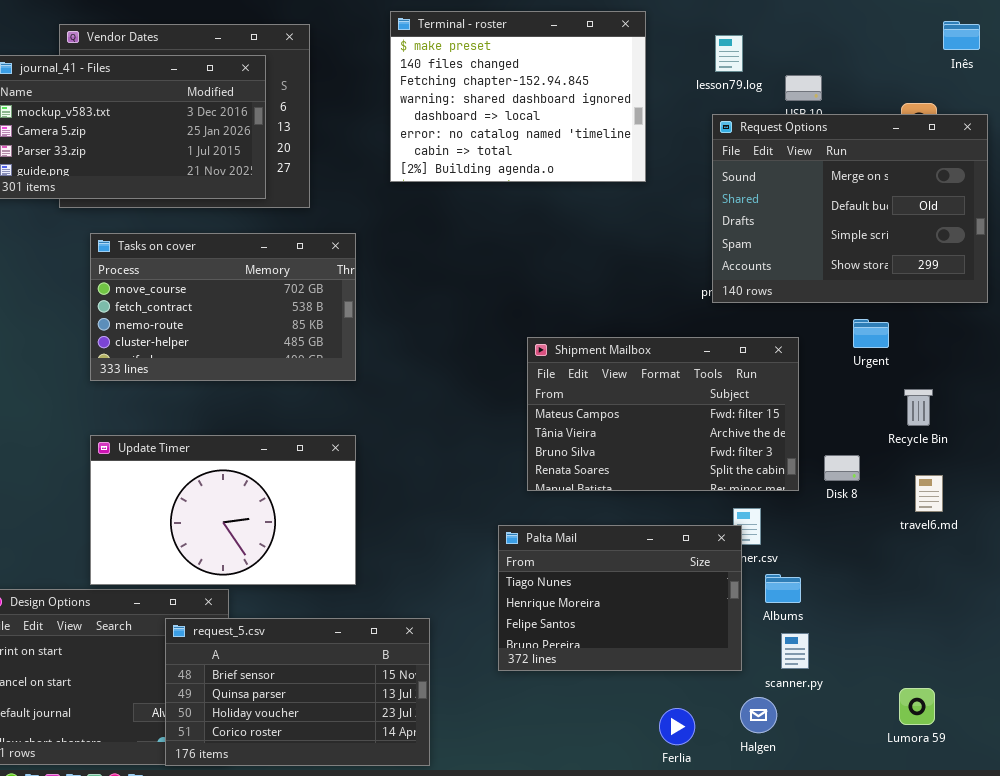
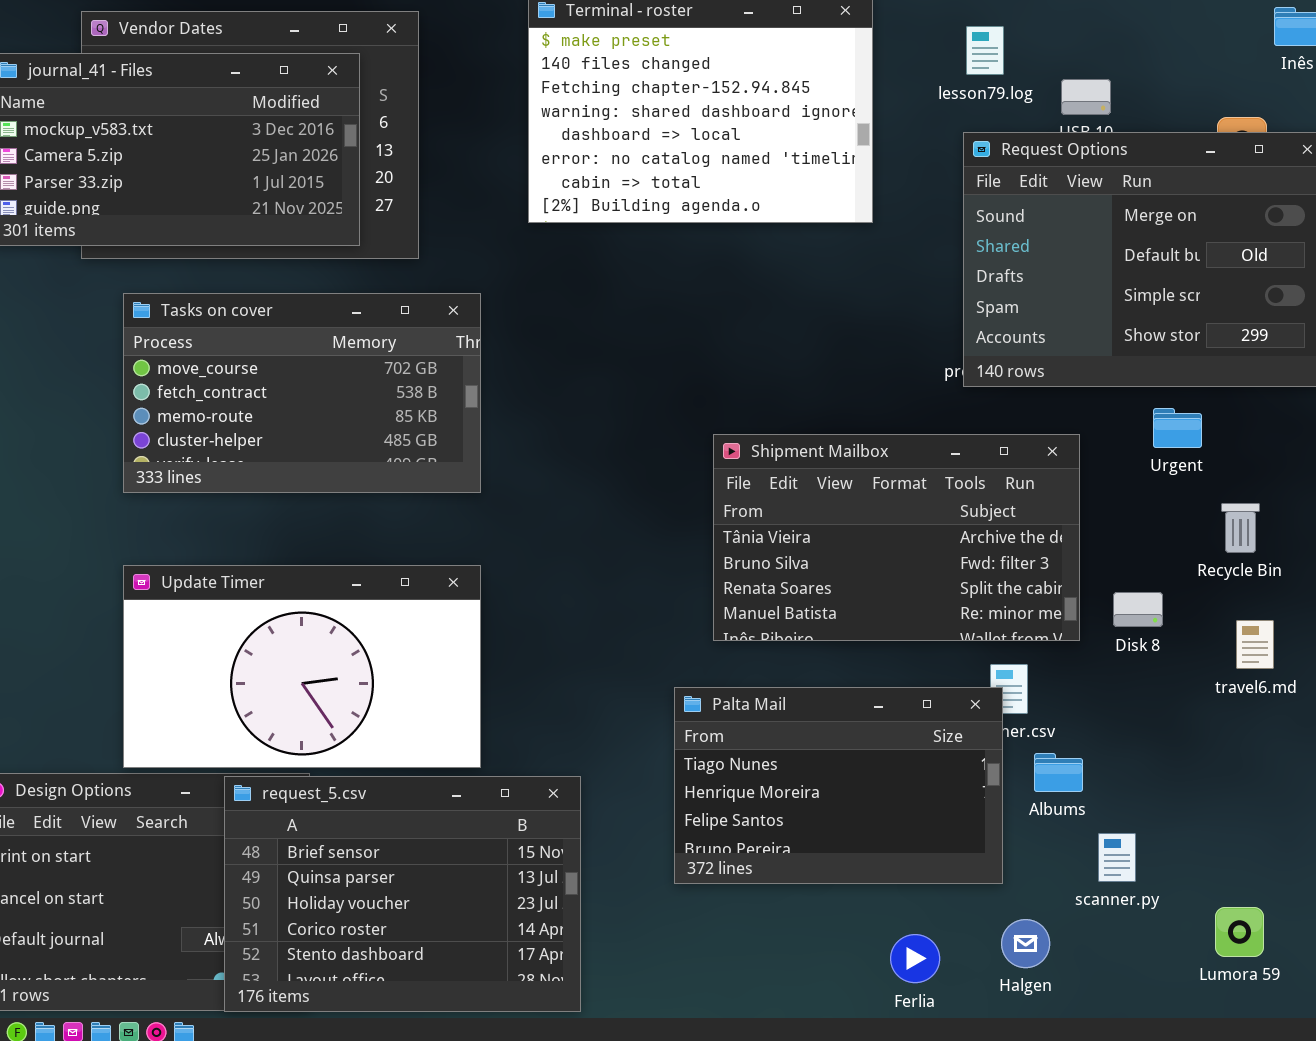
Shipment Mailbox: [527,337,799,491] -> [713,434,1080,641], scrolled down 1 row
request_5.csv: [165,618,430,766] -> [224,776,581,1012], resized
scanner.py: [781,633,809,669] -> [1098,833,1136,882], moved

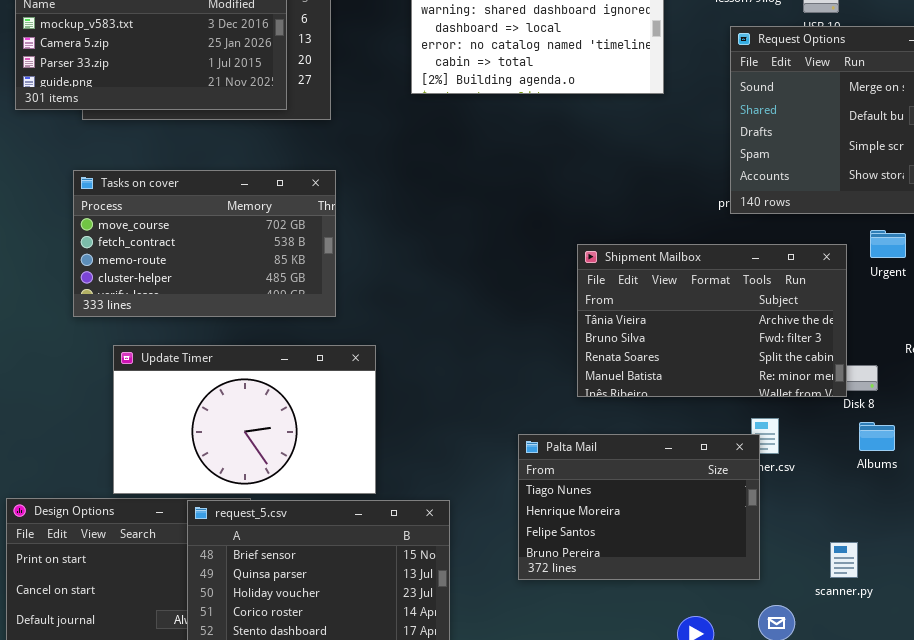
Tasks on cover: [123,293,481,493] -> [73,170,336,317], moved
Shipment Mailbox: [713,434,1080,641] -> [577,244,847,397], moved
Albums: [1034,753,1083,792] -> [859,422,895,451], moved

